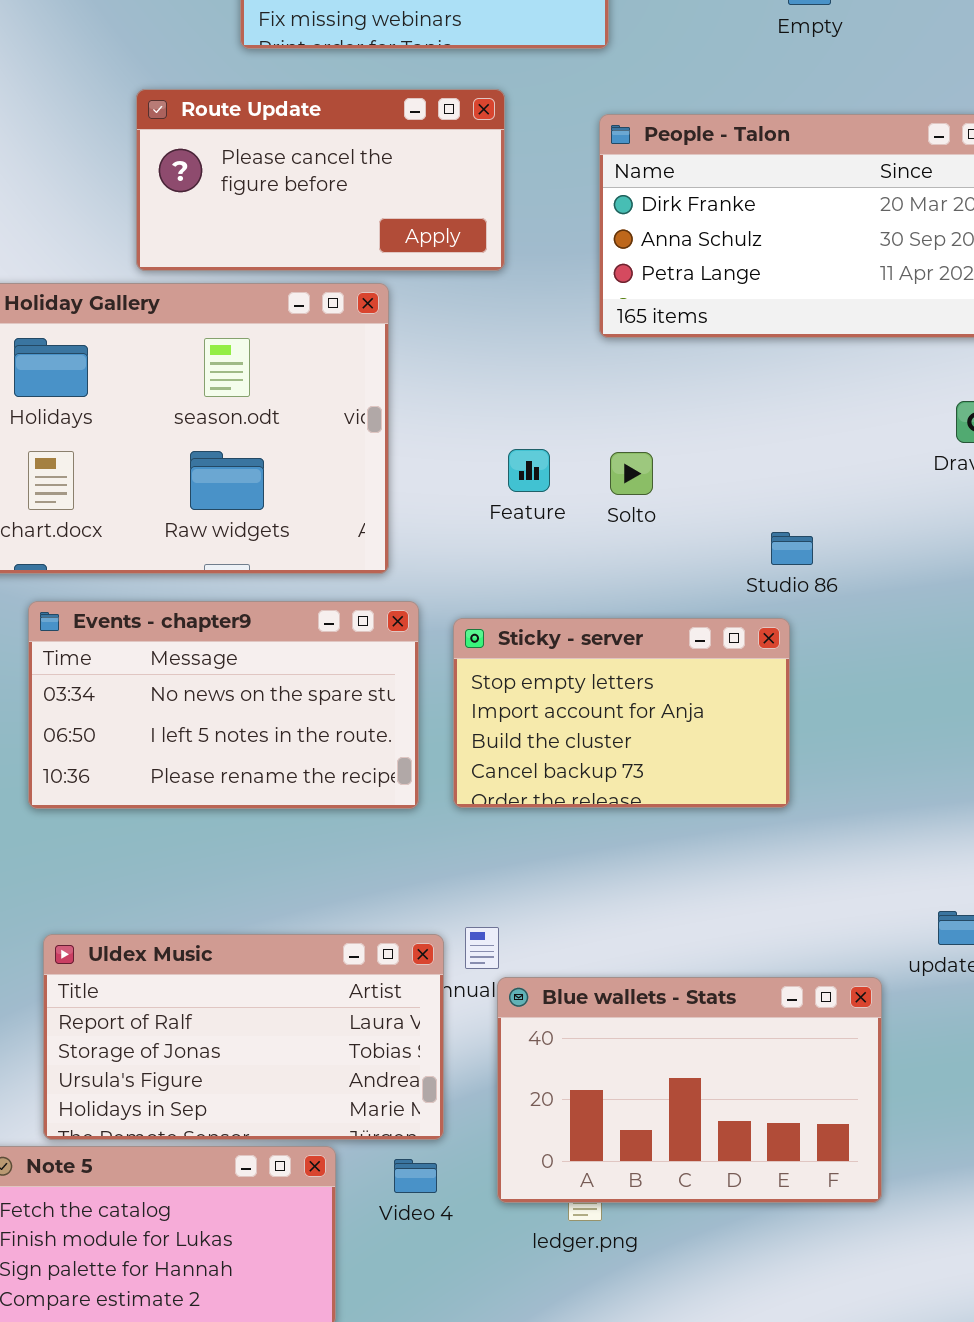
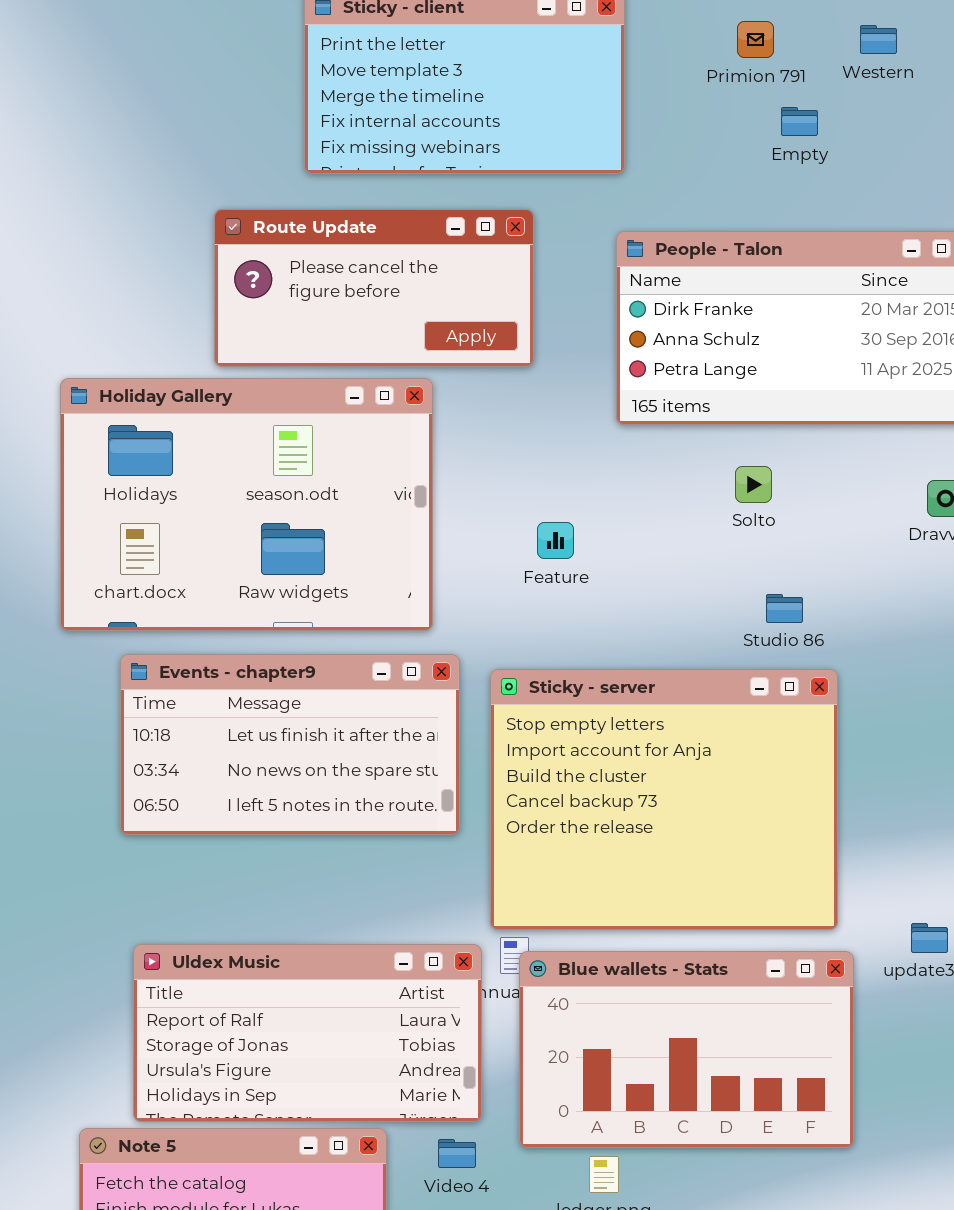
Solto: [610,452,653,495] -> [735,466,772,503], moved
Events - chapter9: [28,601,419,809] -> [120,654,460,835], scrolled up 1 row
Sticky - server: [453,618,790,808] -> [490,669,838,930], resized
Blue wallets - Stats: [497,977,882,1203] -> [519,951,854,1148], moved

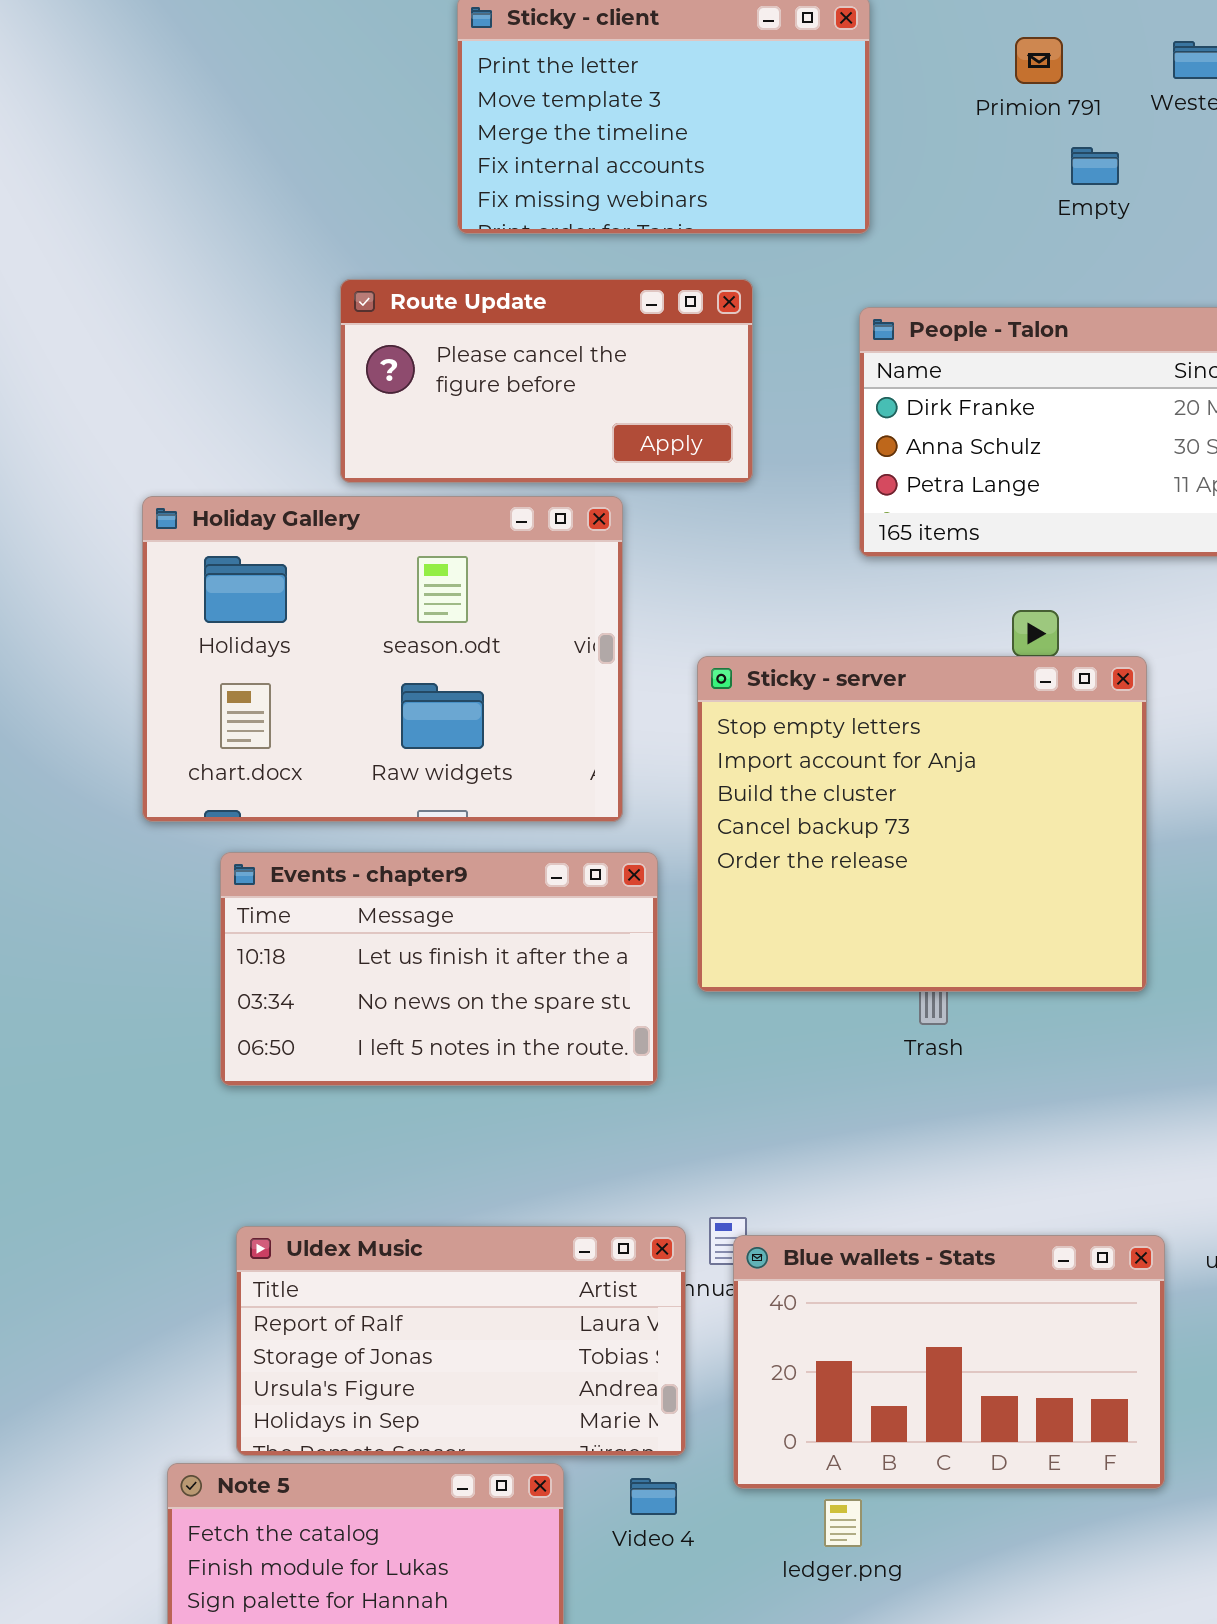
Sticky - server: [490,669,838,930] -> [697,656,1147,992], moved

